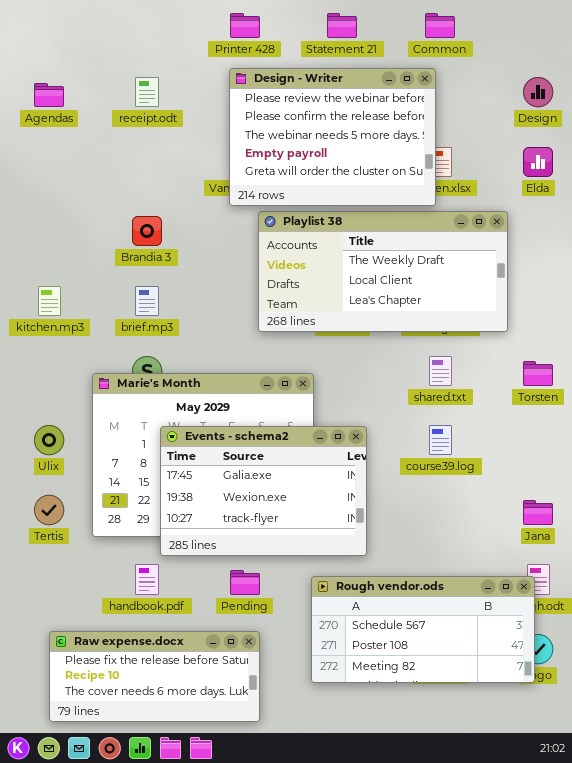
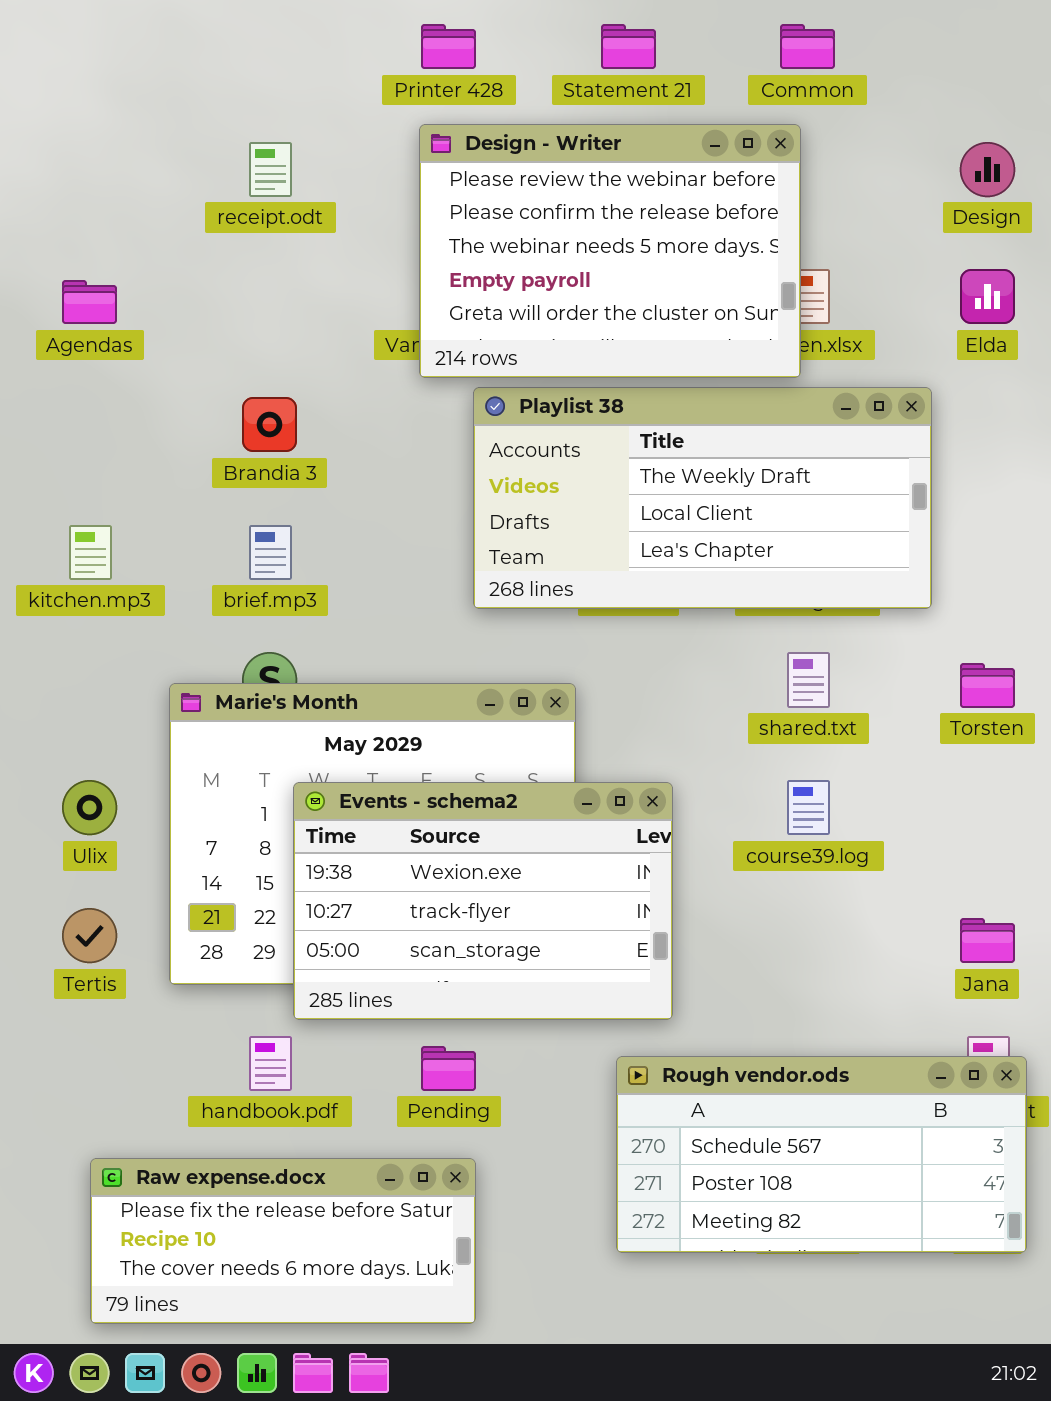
Agendas: [34,83,64,107] -> [62,280,117,324], moved
Events - schema2: [160,426,367,556] -> [293,782,673,1020], scrolled down 1 row
Rough vendor.ods: [311,576,535,683] -> [616,1056,1027,1253], moved

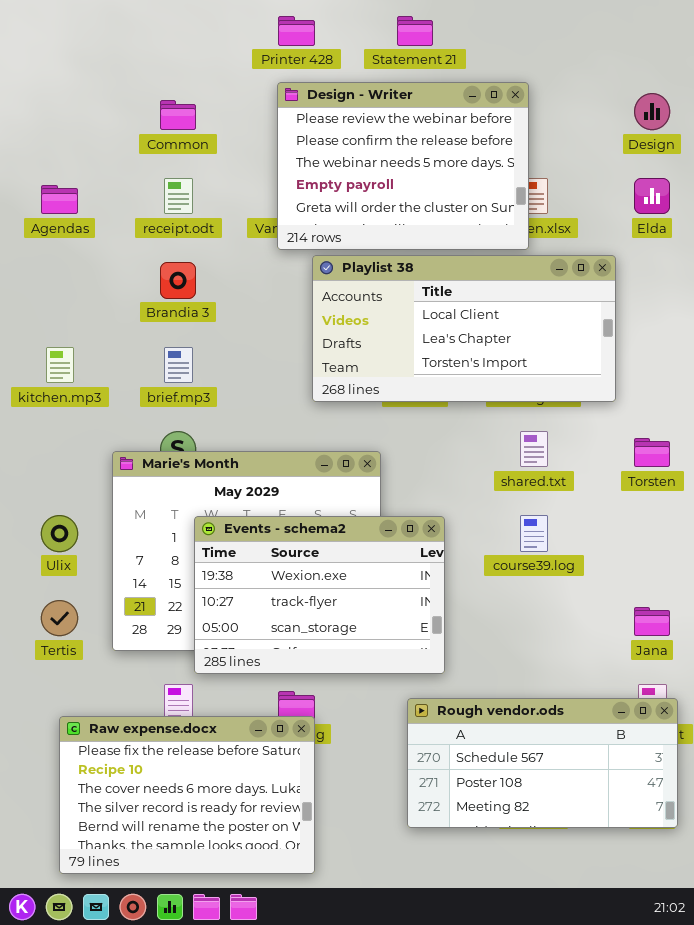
Common: [780,24,835,69] -> [160,100,196,130], moved
receipt.odt: [249,142,292,197] -> [164,178,193,214], moved
Playlist 38: [473,387,932,609] -> [312,255,616,402], scrolled down 1 row
Raw expense.docx: [90,1158,476,1324] -> [59,716,315,874], resized

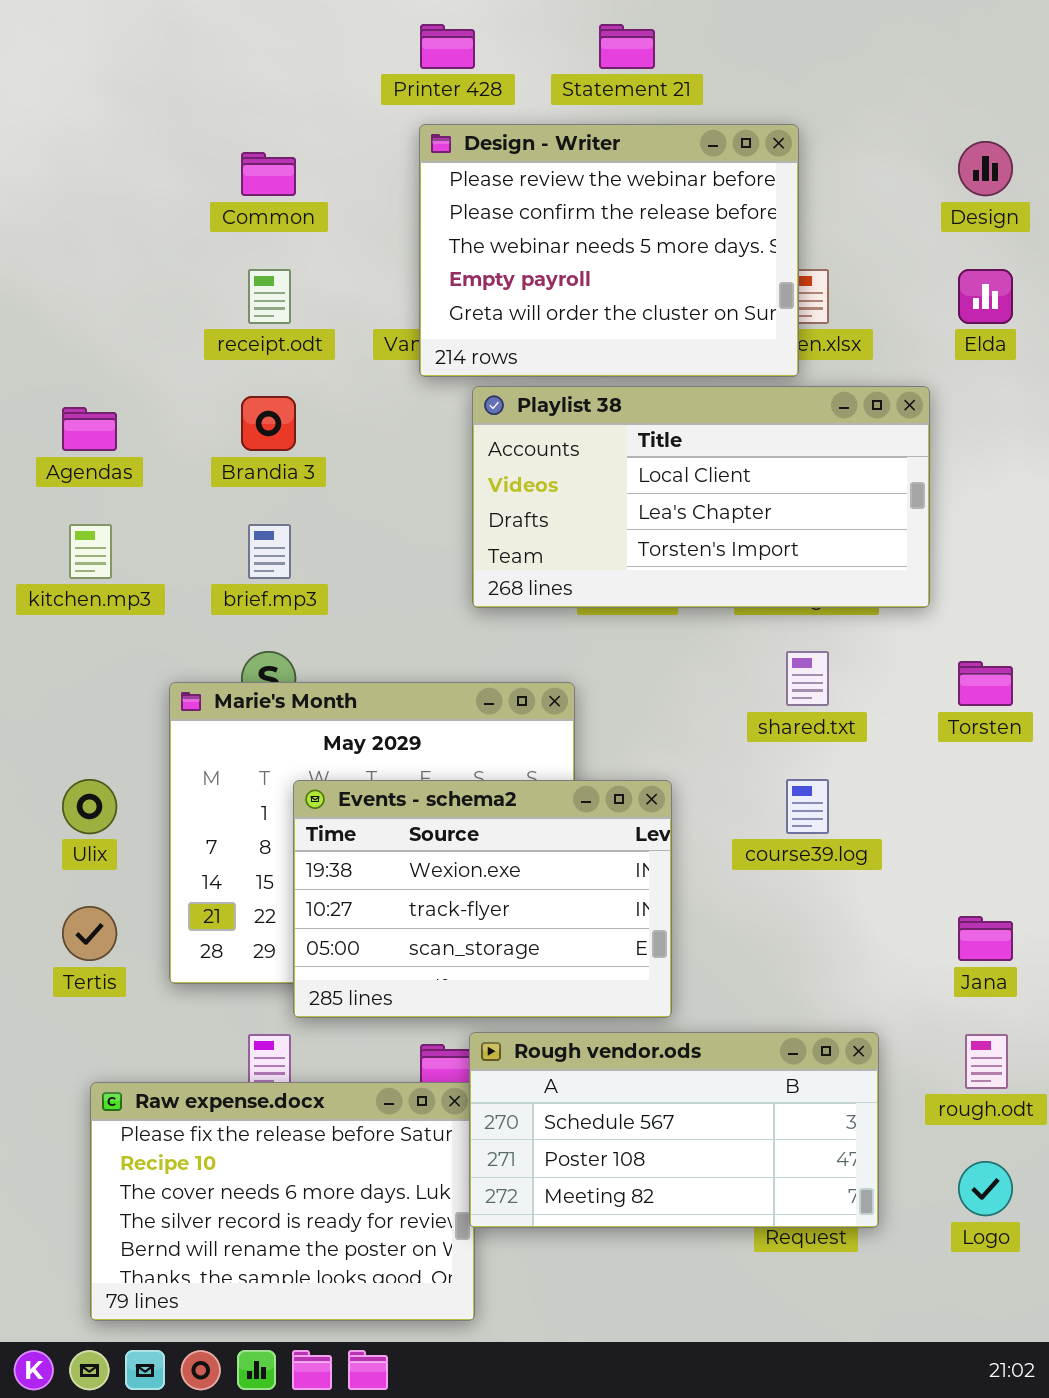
Agendas: [41,185,78,214] -> [62,407,117,451], moved
Rough vendor.ods: [407,698,678,828] -> [469,1032,879,1228], moved

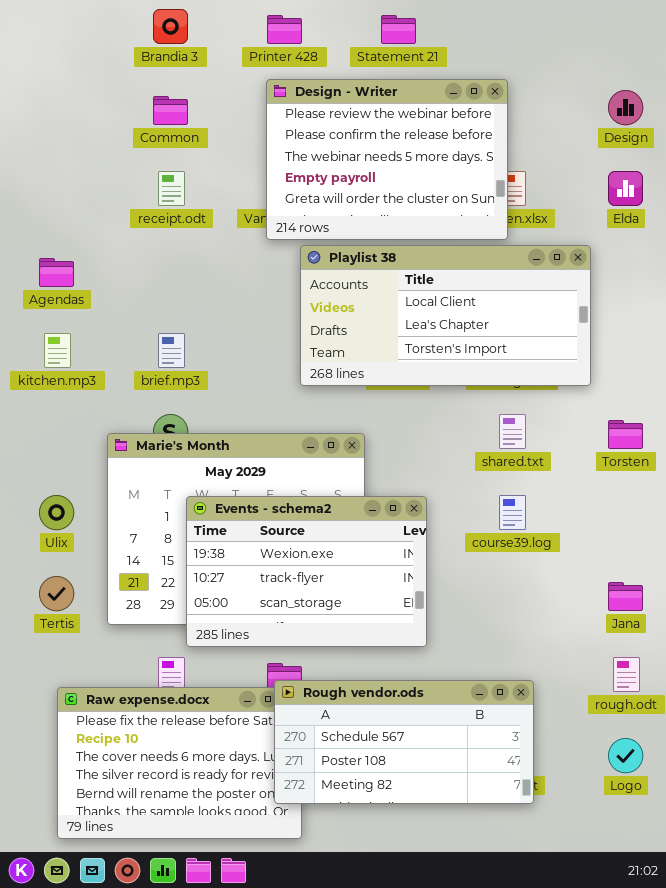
Brandia 3: [241,396,296,451] -> [153,9,188,44], moved
Rough vendor.ods: [469,1032,879,1228] -> [274,680,534,804], moved

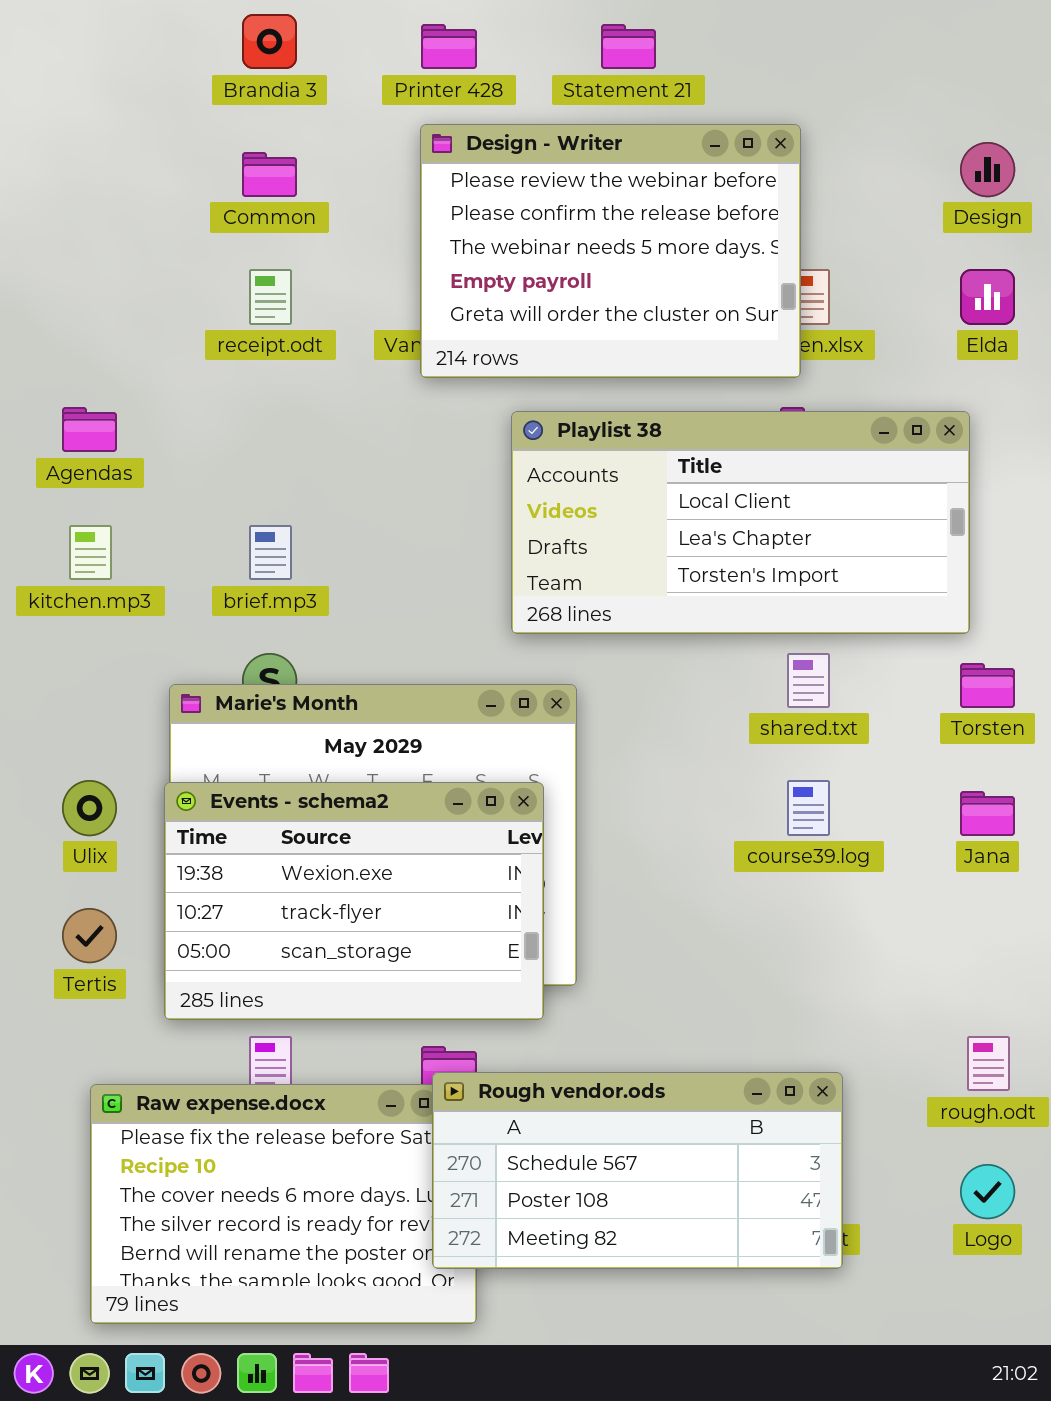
Playlist 38: [300,245,591,386] -> [511,411,970,634], moved
Events - schema2: [186,496,427,647] -> [164,782,544,1020], moved
Jana: [608,582,643,611] -> [960,791,1015,836], moved

